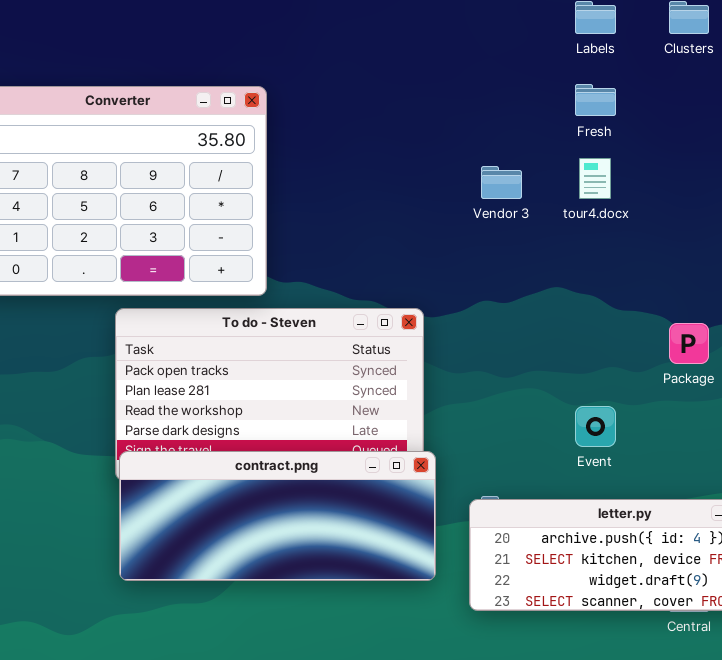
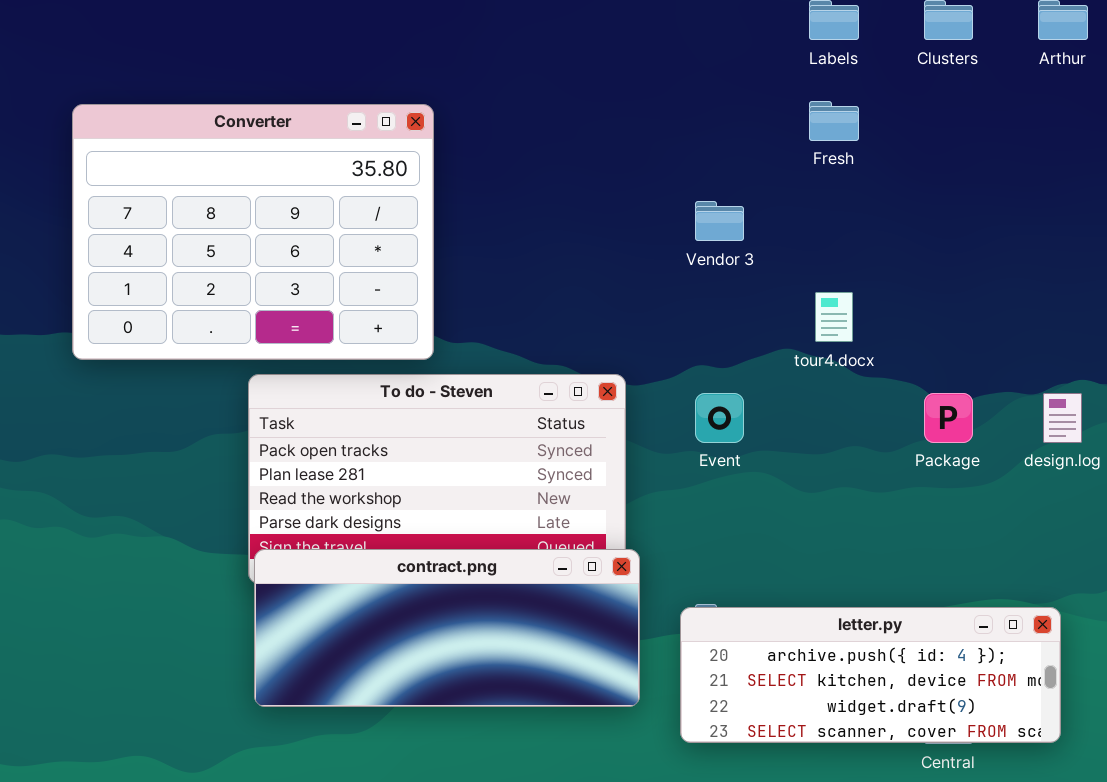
tour4.docx: [579,158,611,199] -> [815,292,853,342], moved
Event: [575,406,616,447] -> [695,393,744,443], moved

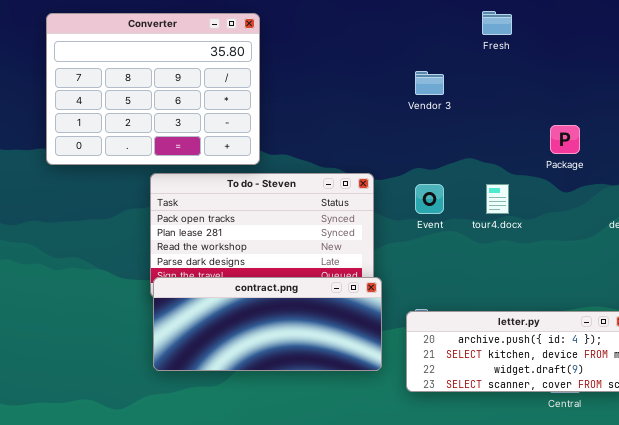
tour4.docx: [815,292,853,342] -> [486,184,509,214], moved
Package: [924,393,973,443] -> [550,125,580,154], moved

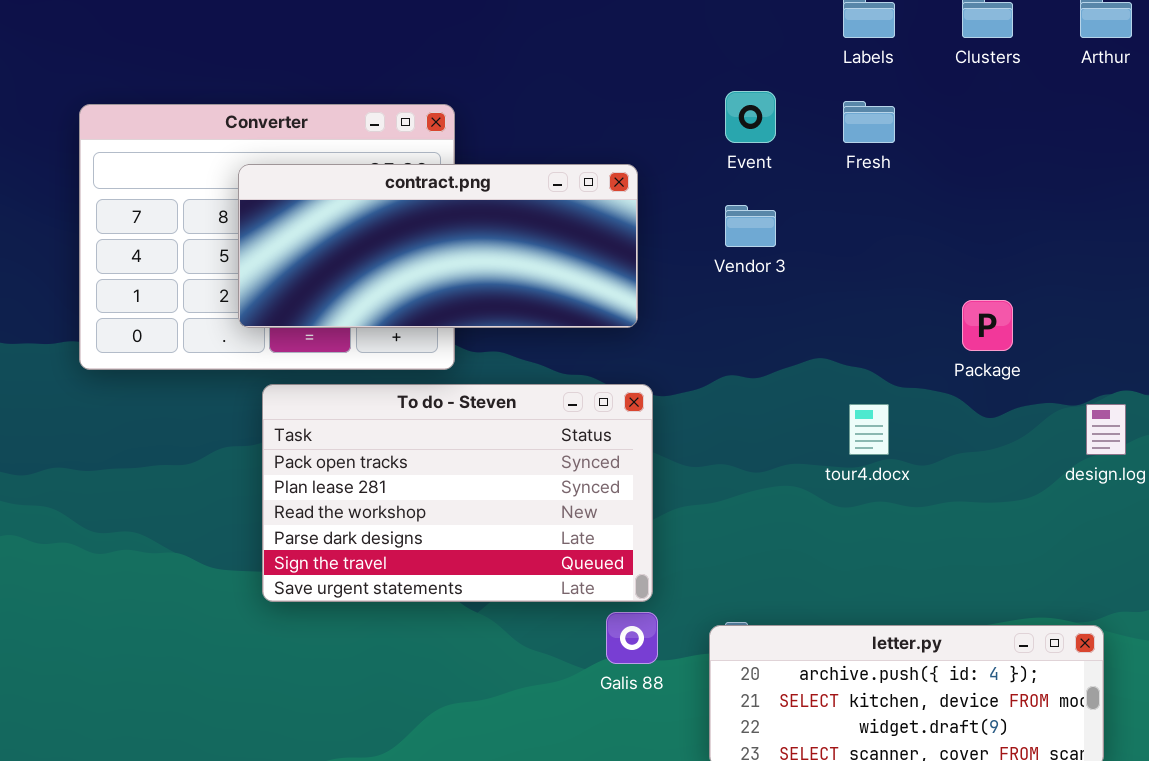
Event: [415,184,444,214] -> [725,91,776,143], moved
contract.png: [153,277,382,371] -> [238,164,638,328], moved

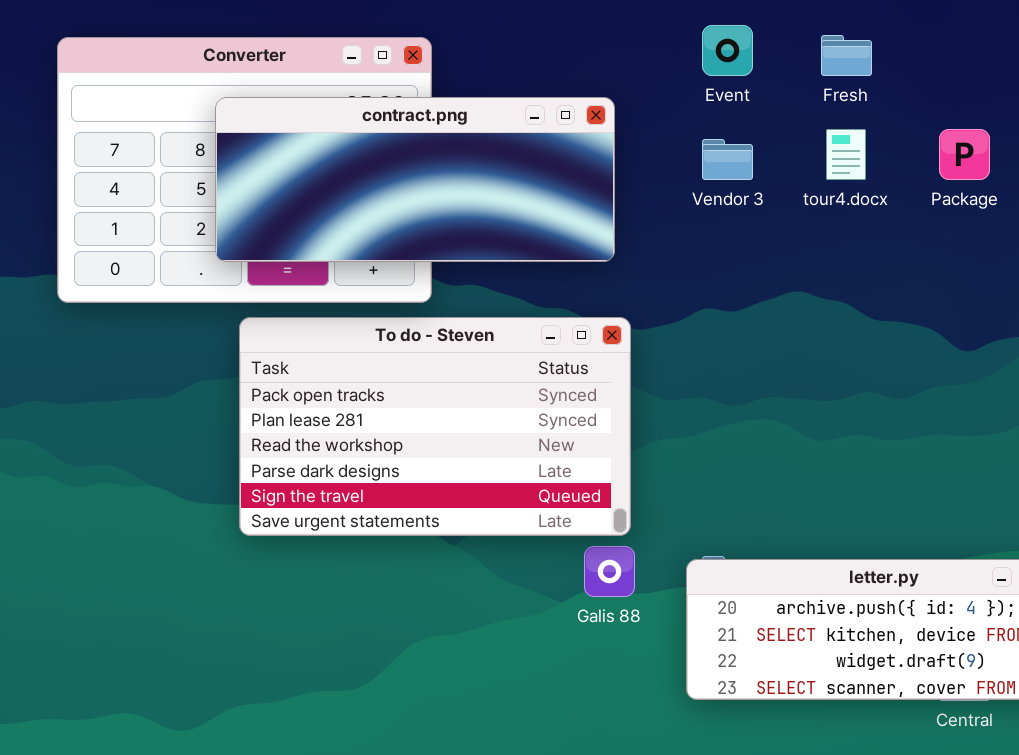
Package: [962,300,1013,351] -> [939,129,990,180], moved
tour4.docx: [849,404,889,455] -> [826,129,866,180], moved

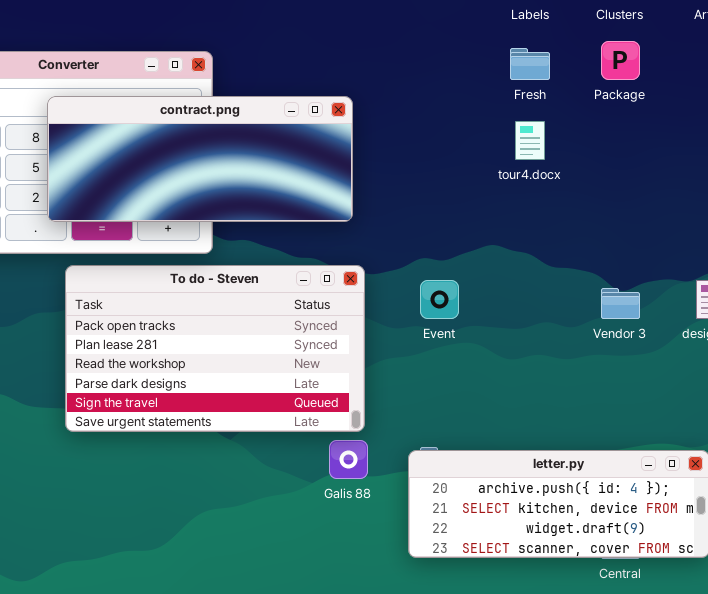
Event: [702,25,753,76] -> [420,280,459,319], moved
Package: [939,129,990,180] -> [601,41,640,80], moved
Vendor 3: [702,139,753,180] -> [601,288,640,319], moved

